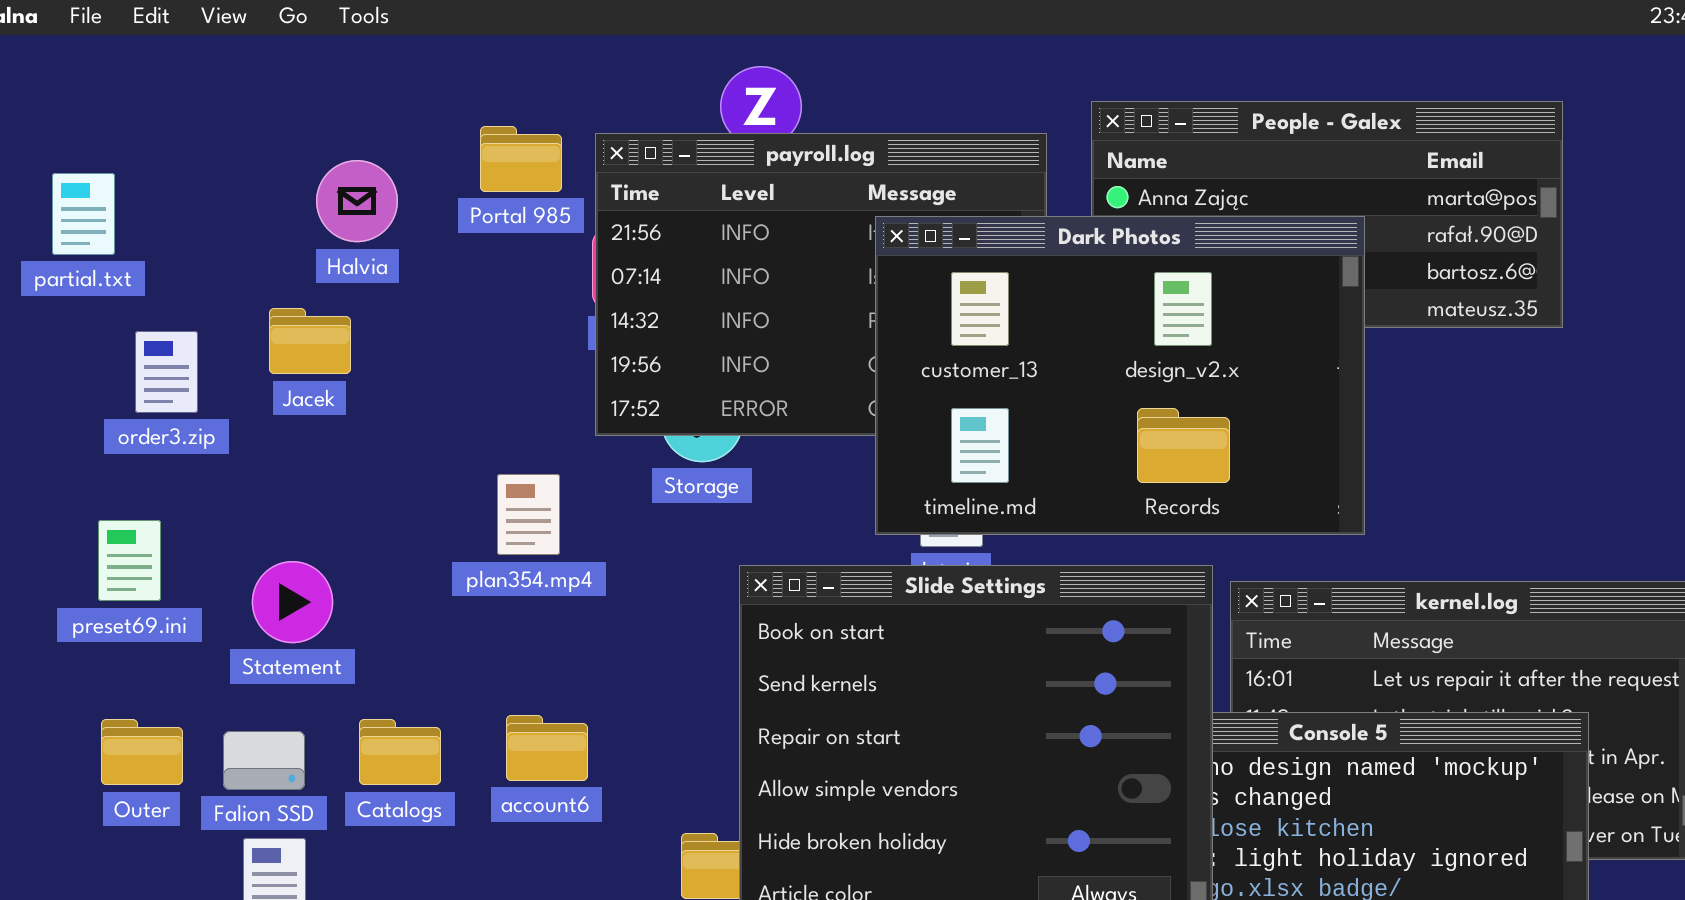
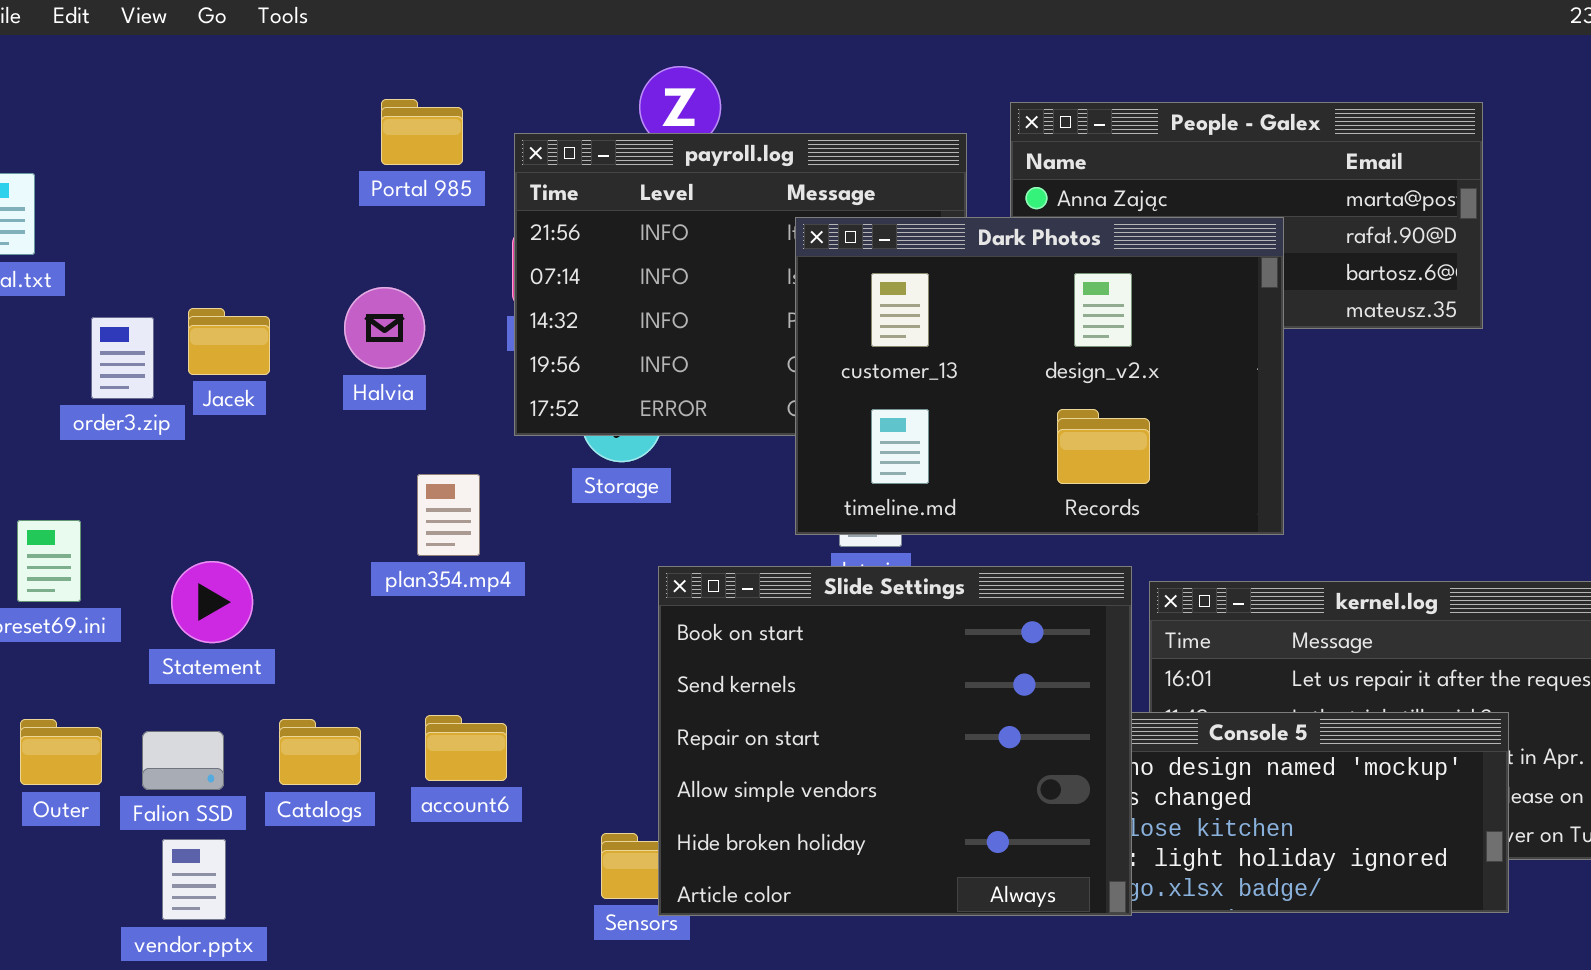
Portal 985: [480,126,562,192] -> [381,99,463,165], moved
Halvia: [316,160,398,242] -> [344,287,425,369], moved
order3.zip: [135,331,198,413] -> [91,317,154,399], moved

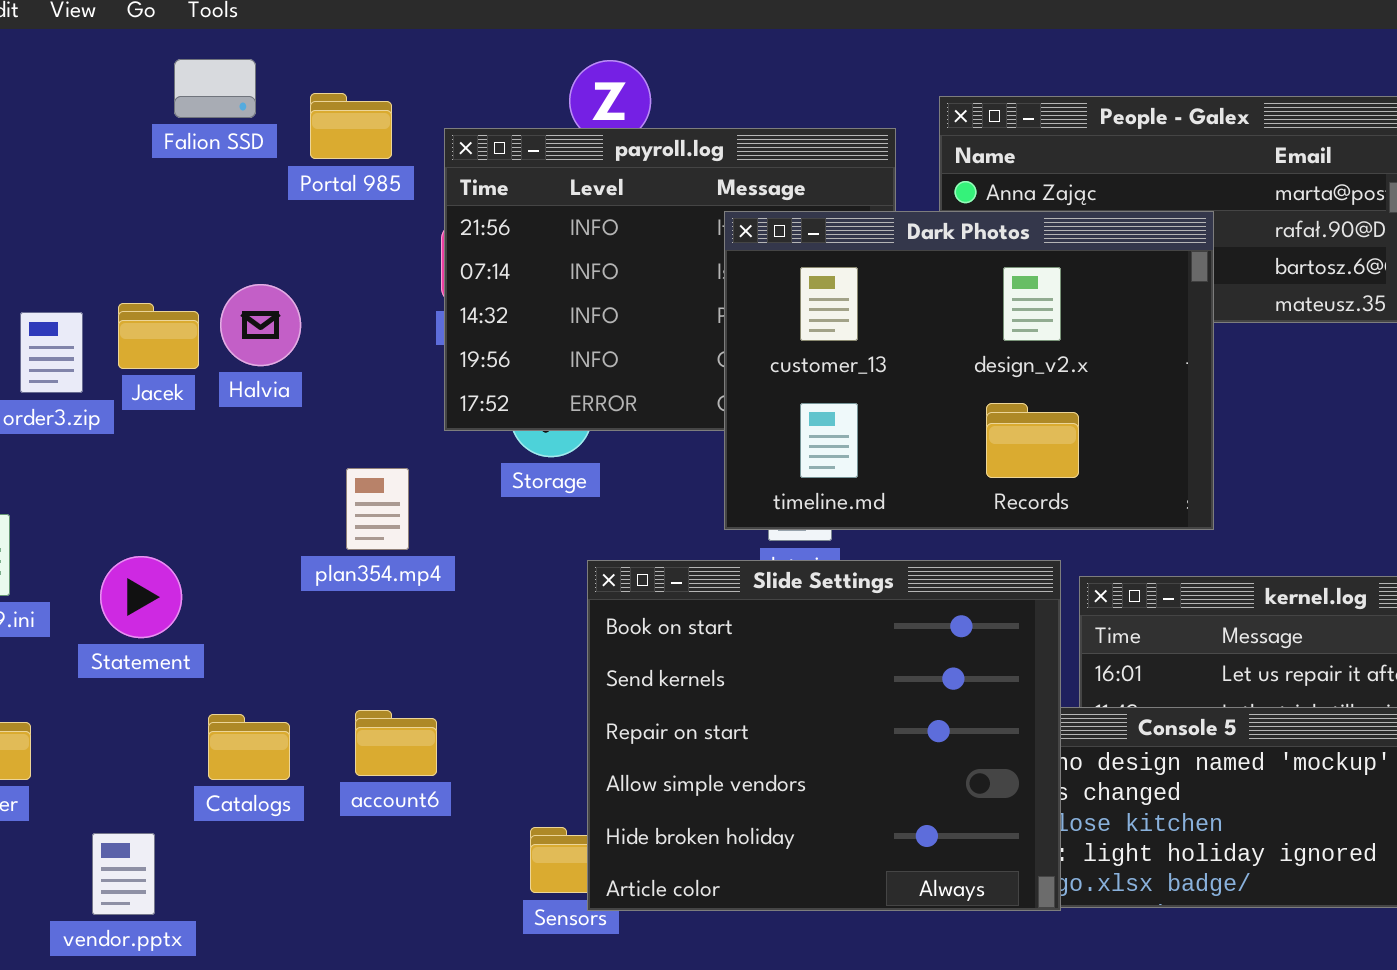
Halvia: [344,287,425,369] -> [220,284,301,366], moved
Falion SSD: [142,731,224,790] -> [174,59,256,118], moved

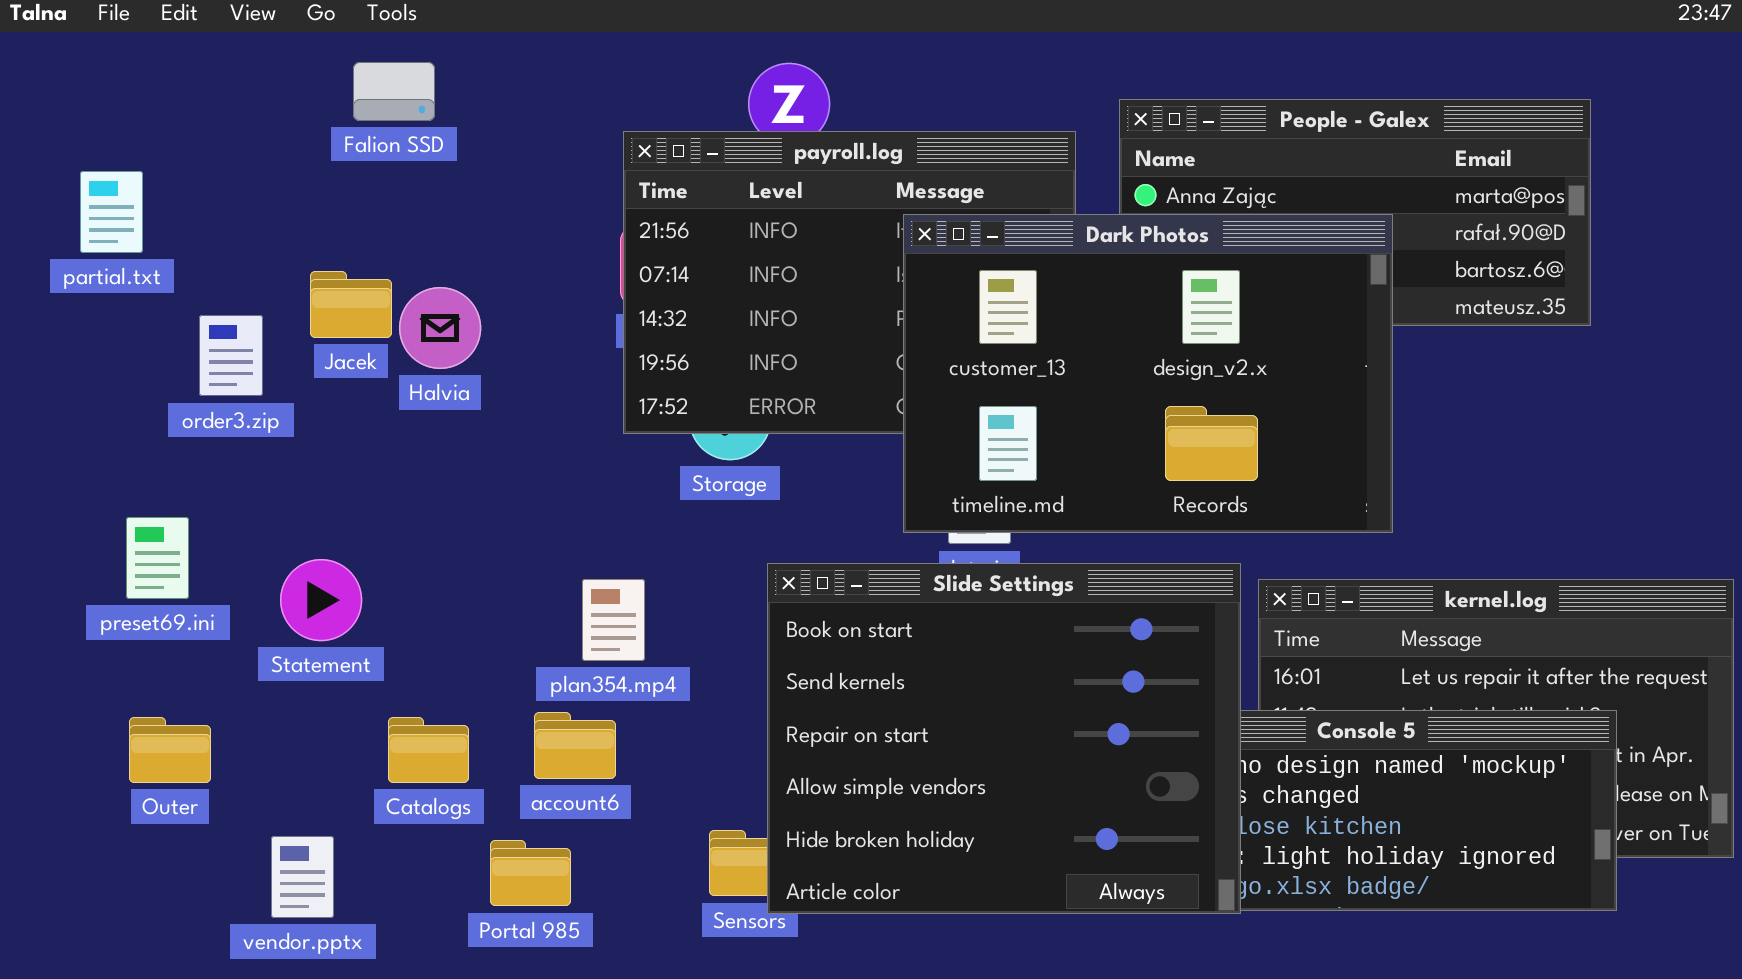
Portal 985: [310,93,392,159] -> [490,840,571,906], moved
Jacek: [118,303,199,369] -> [310,271,392,338], moved
plan354.mp4: [346,468,409,550] -> [582,579,645,661], moved

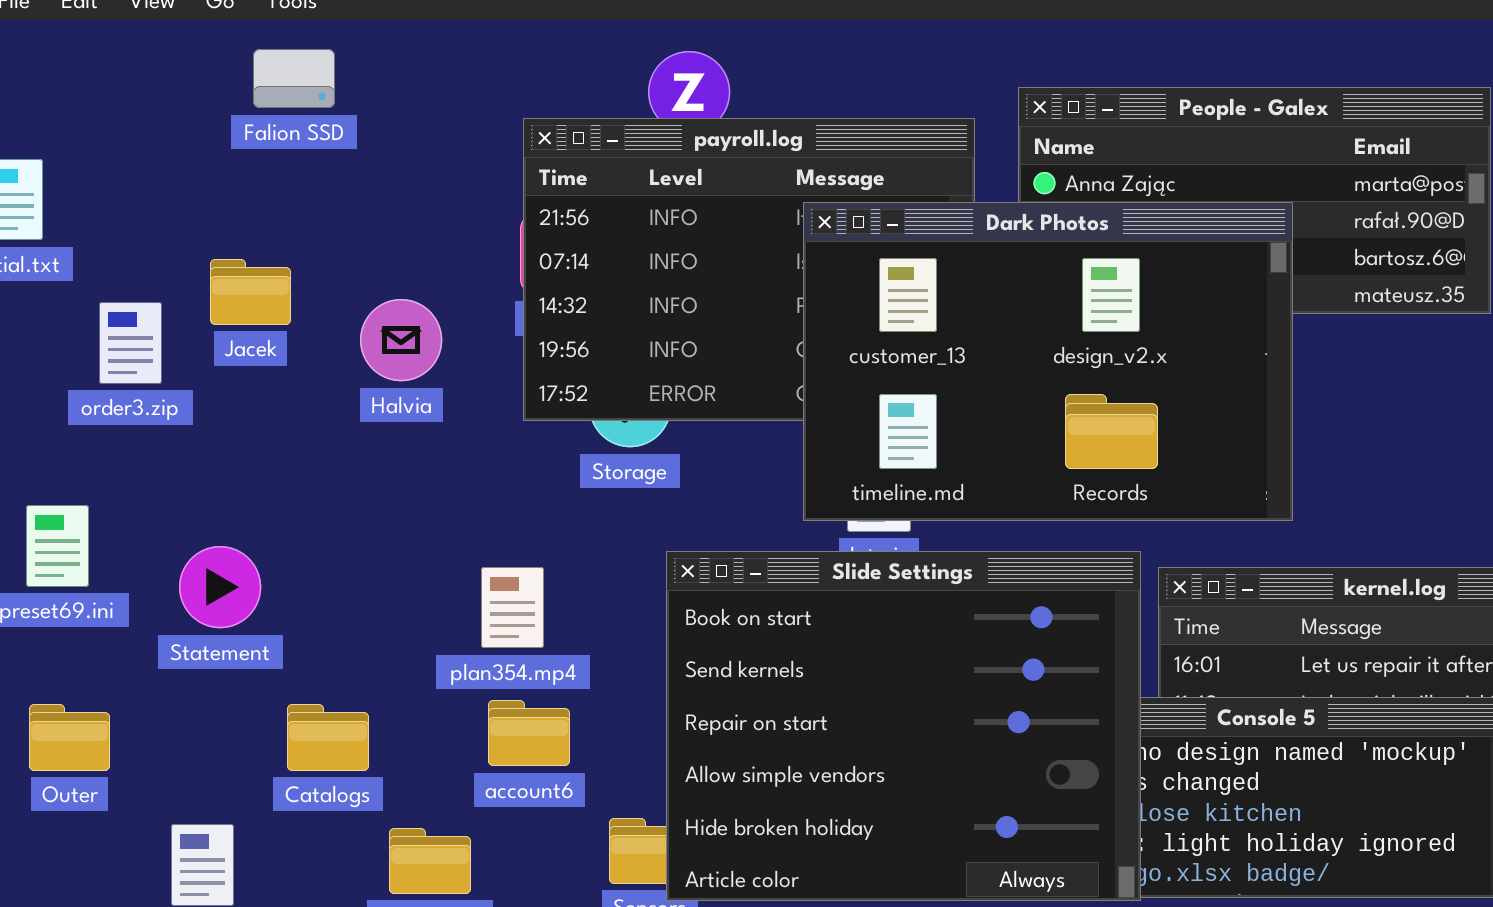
Halvia: [399,287,481,369] -> [360,299,442,381], moved
account6: [534,712,616,779] -> [488,700,570,766], moved

